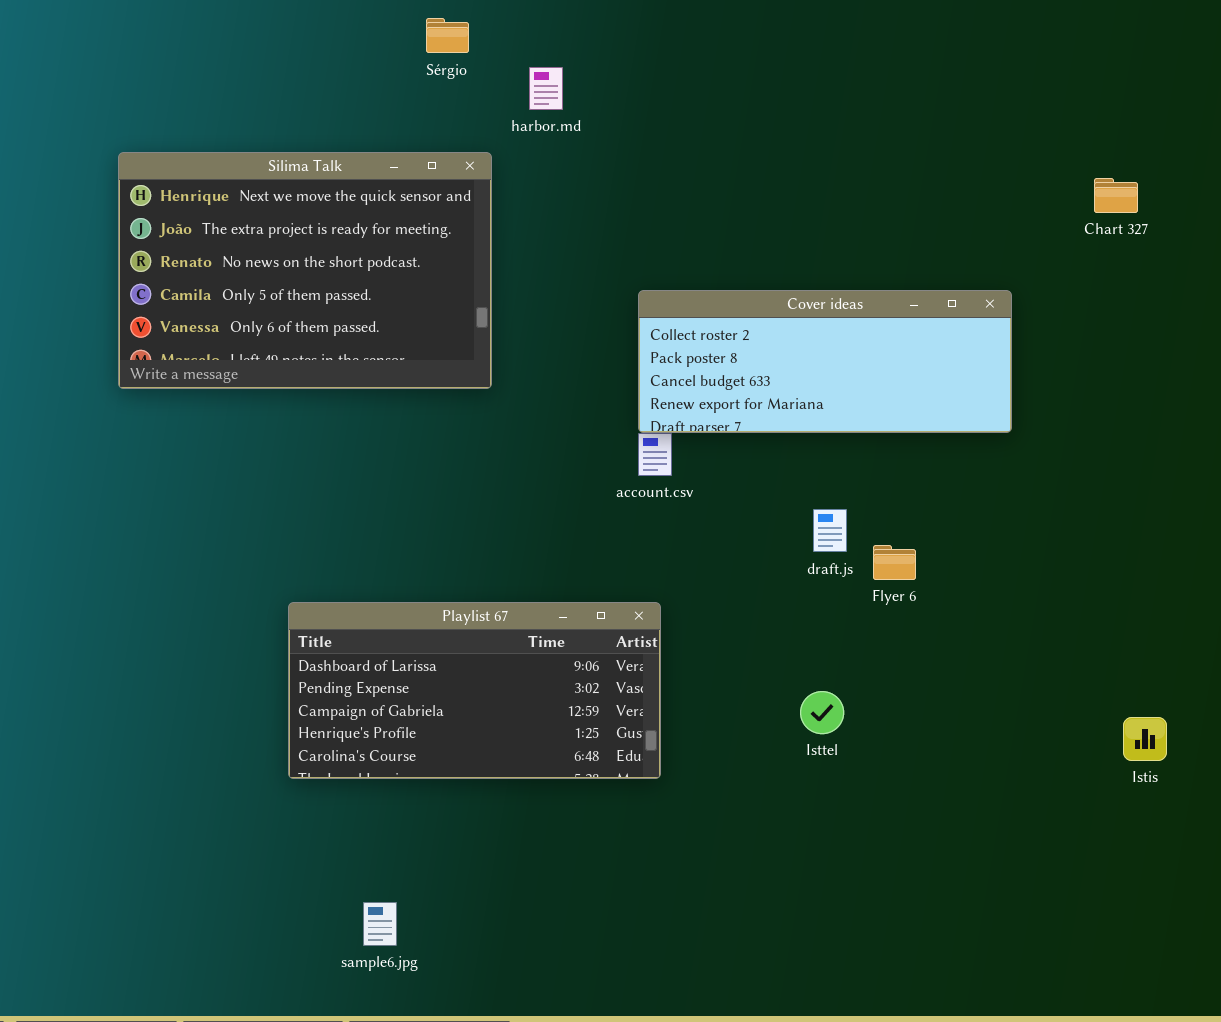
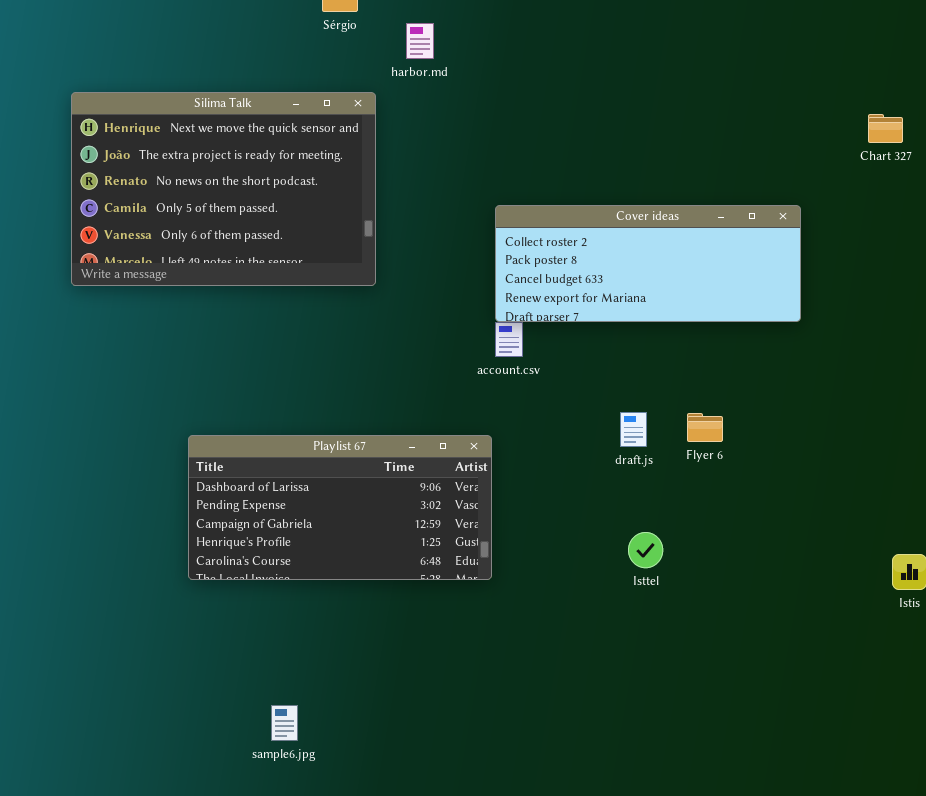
draft.js: [813,509,847,552] -> [620,412,647,447], moved
Playlist 67: [288,602,661,779] -> [188,435,492,580], moved

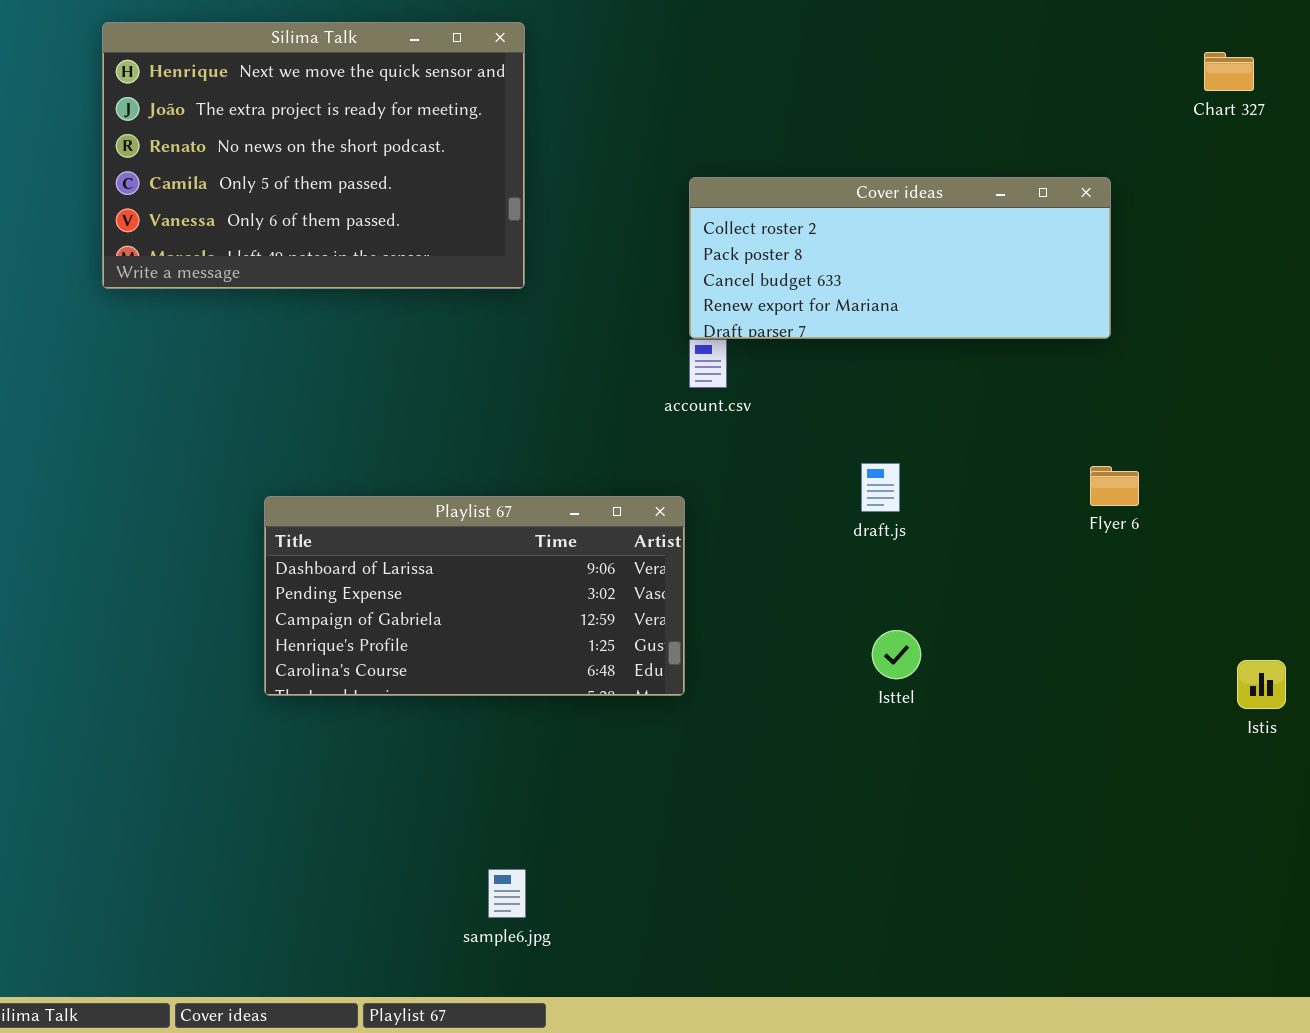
Flyer 6: [687,413,723,442] -> [1090,466,1139,506], moved
sample6.jpg: [271,705,298,741] -> [488,869,526,918], moved

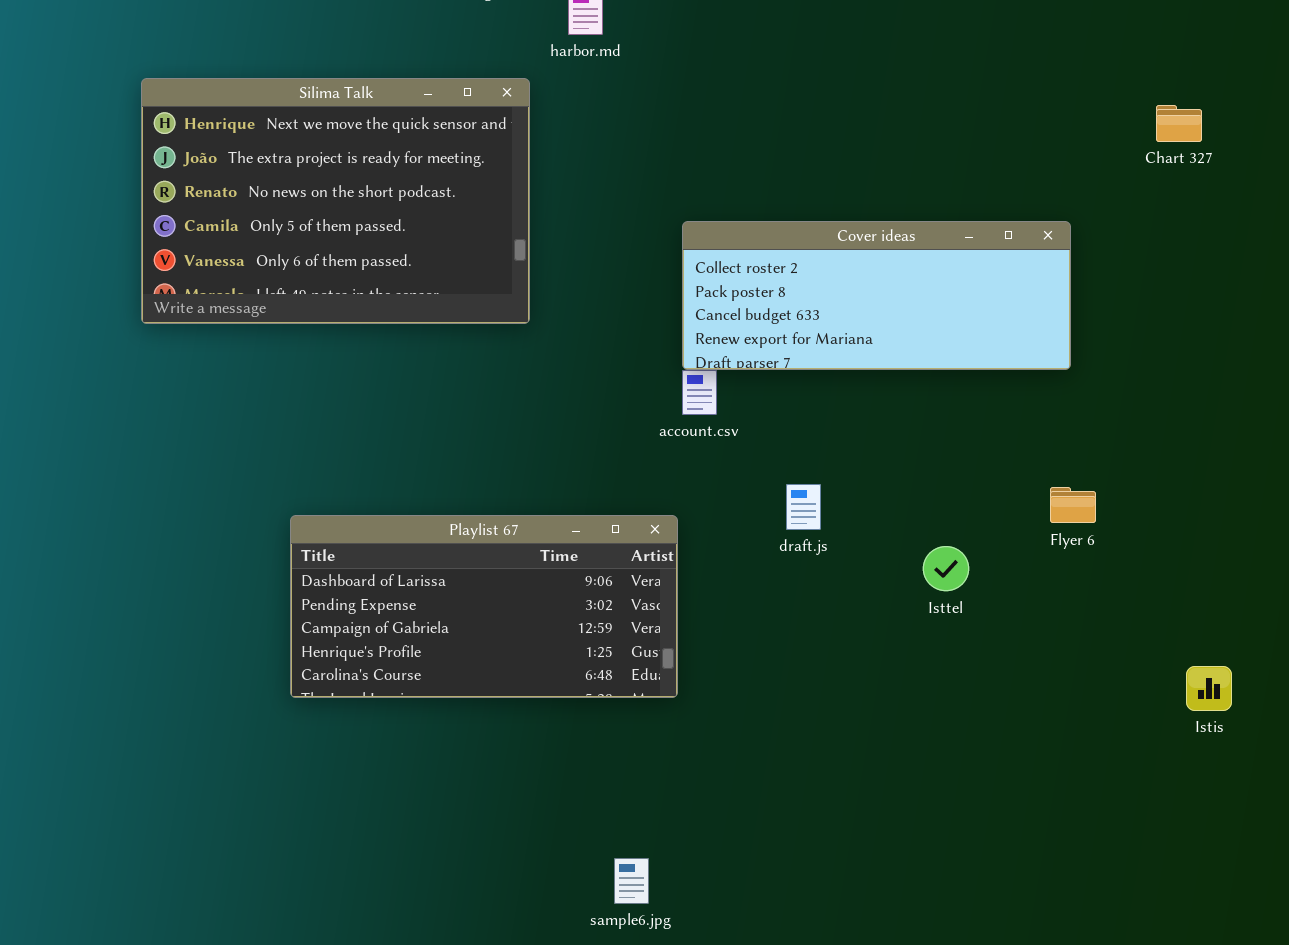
draft.js: [861,463,900,512] -> [786,484,821,530], moved
Isttel: [872,630,921,679] -> [923,546,969,591], moved
sample6.jpg: [488,869,526,918] -> [614,858,649,904], moved

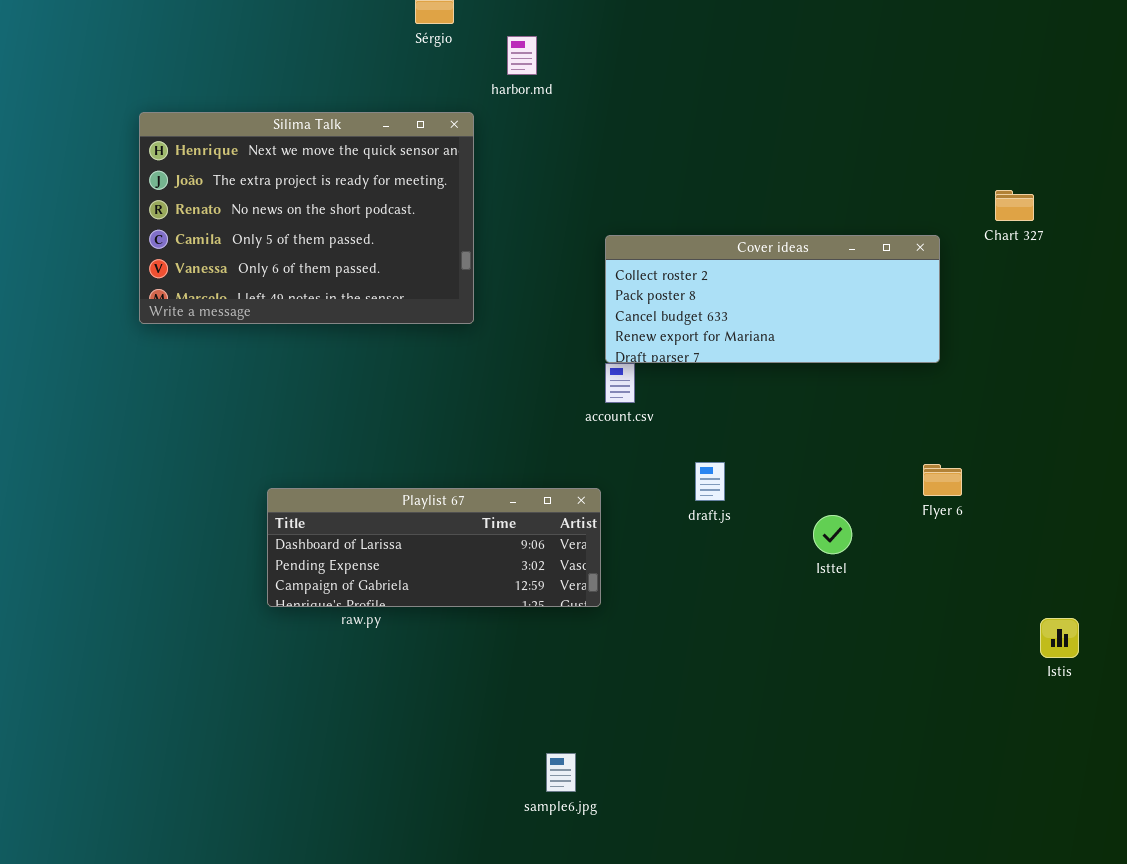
Chart 327: [1156,105,1202,142] -> [995,190,1034,221], moved
Playlist 67: [290,515,678,698] -> [267,488,601,607], resized
sample6.jpg: [614,858,649,904] -> [546,753,576,792], moved

